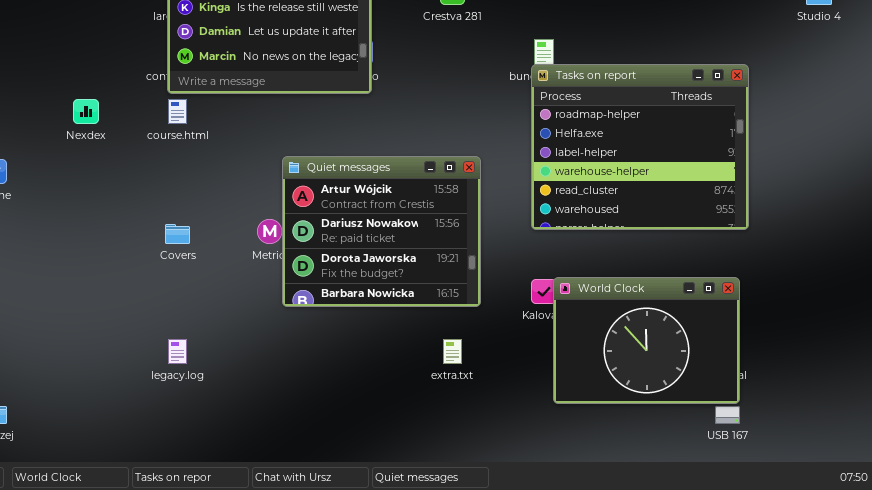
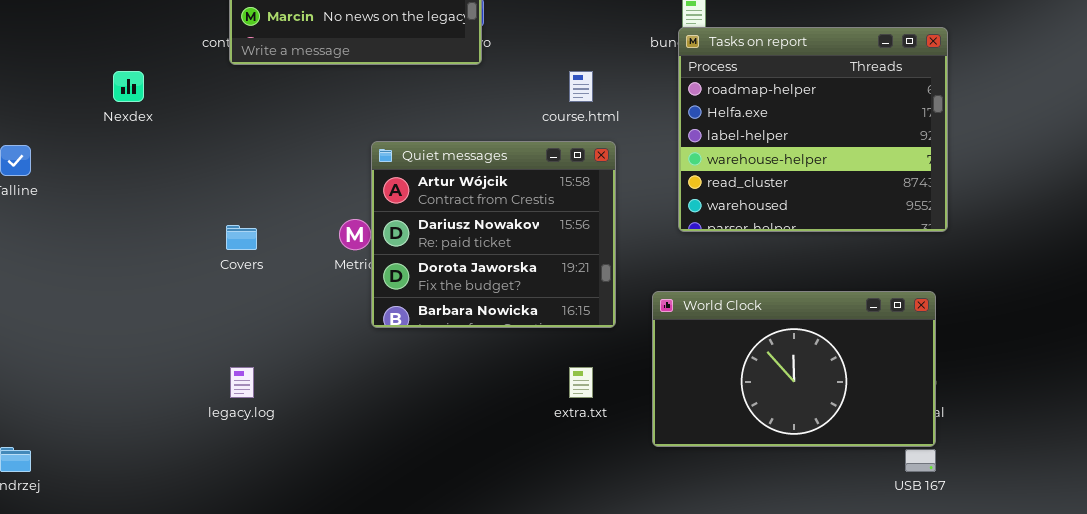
course.html: [168,99,187,124] -> [569,71,593,102], moved
World Clock: [553,277,740,404] -> [652,291,936,447], resized

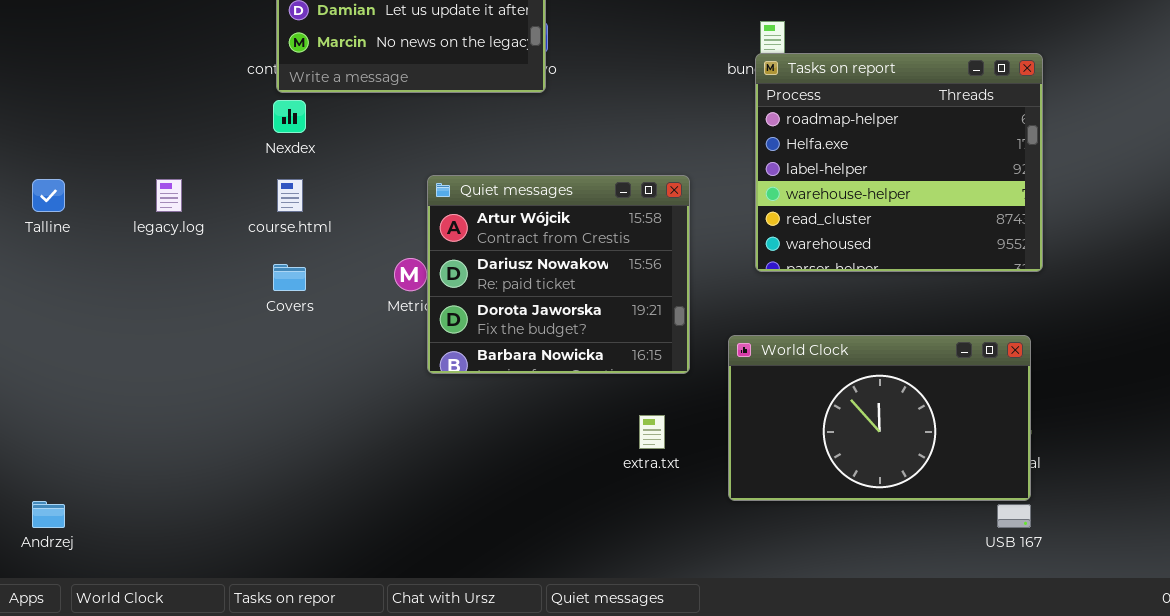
Nexdex: [113,71,144,102] -> [273,100,306,133], moved
course.html: [569,71,593,102] -> [277,179,303,212], moved
legacy.log: [230,367,254,398] -> [156,179,182,212], moved

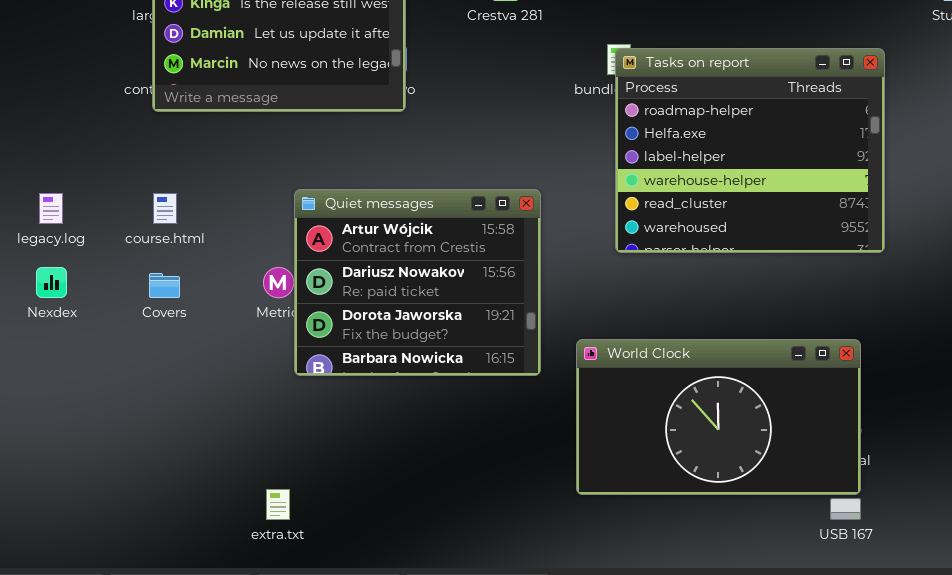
Tasks on report: [755,53,1043,272] -> [615,48,885,253], moved
Nexdex: [273,100,306,133] -> [36,267,67,298], moved
extra.txt: [639,415,665,449] -> [266,489,290,520], moved

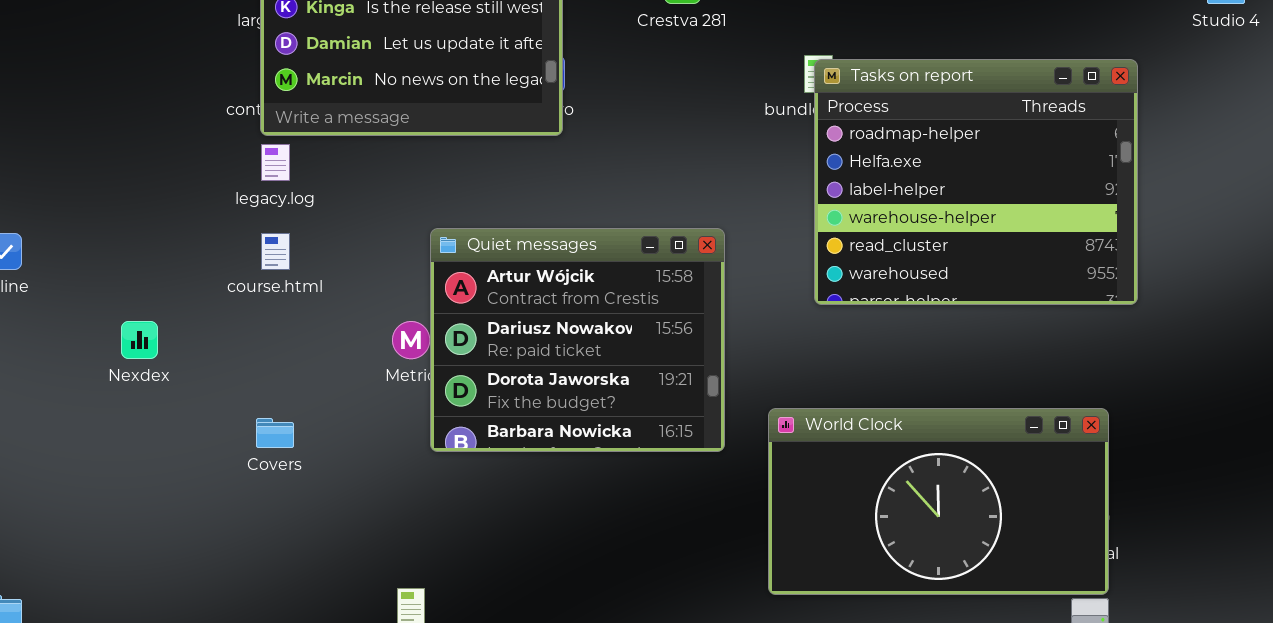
legacy.log: [39,193,63,224] -> [261,144,290,181], moved
Covers: [149,273,180,298] -> [256,418,294,448], moved

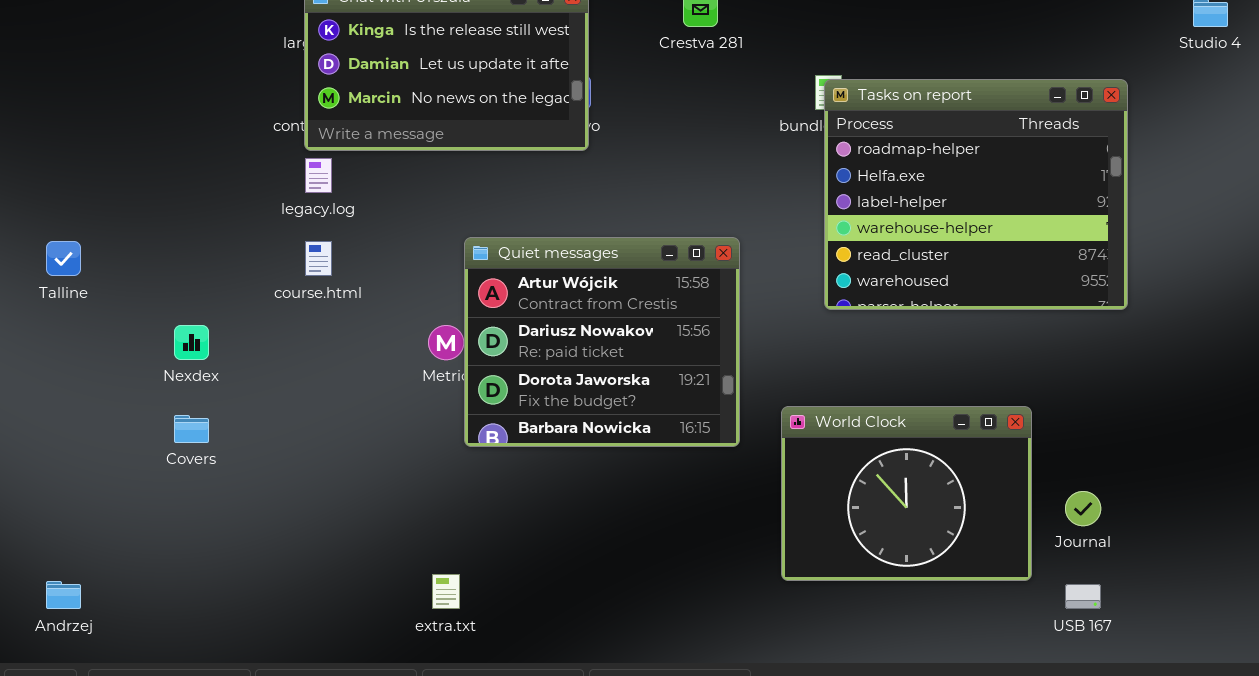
World Clock: [768,408,1109,595] -> [781,406,1032,581], resized
Covers: [256,418,294,448] -> [174,415,209,443], moved

